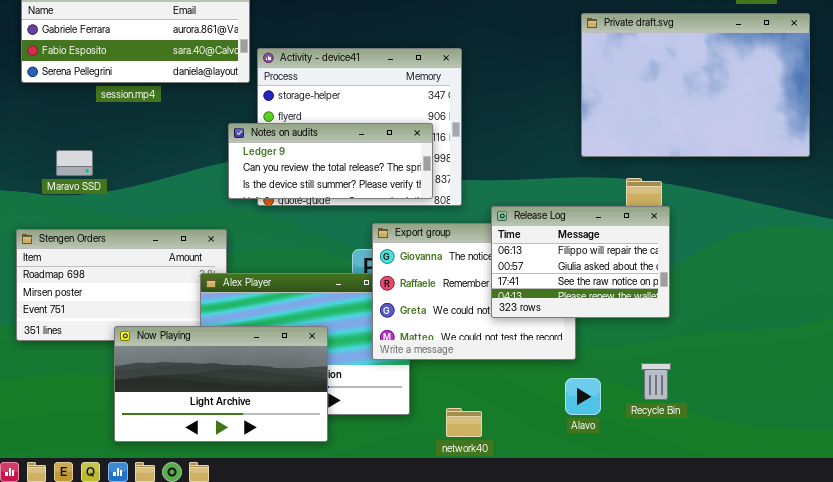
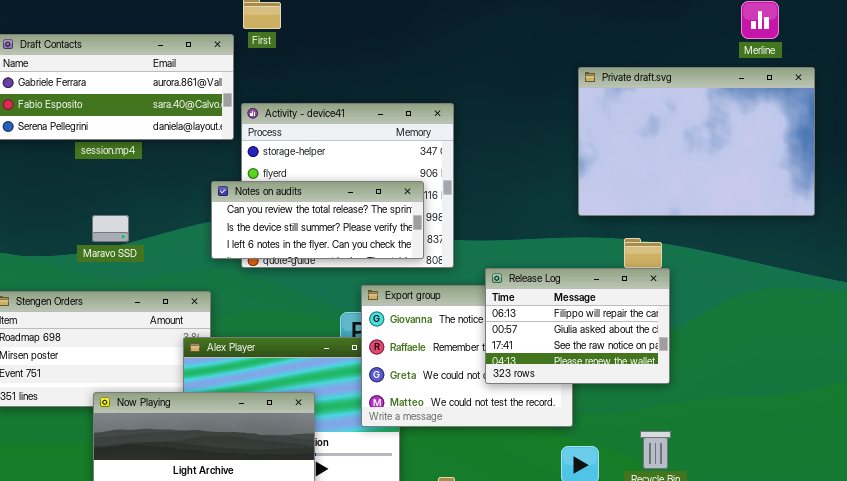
Notes on audits: [228,123,433,199] -> [211,181,424,259], scrolled down 1 row
Maravo SSD: [56,150,93,176] -> [92,215,129,242], moved

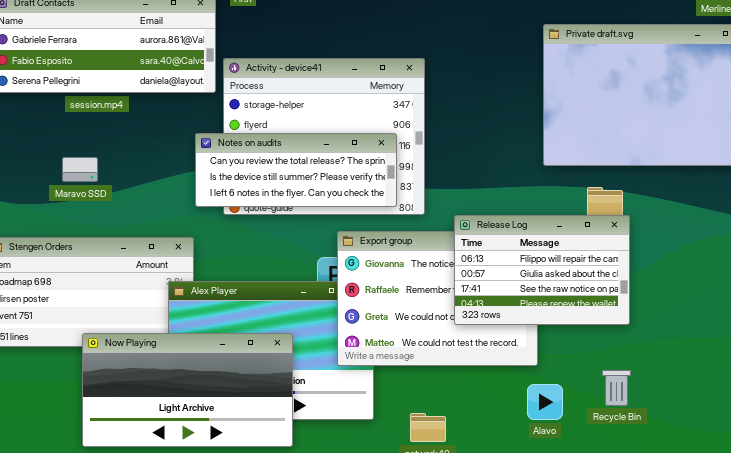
Maravo SSD: [92,215,129,242] -> [62,157,98,182], moved

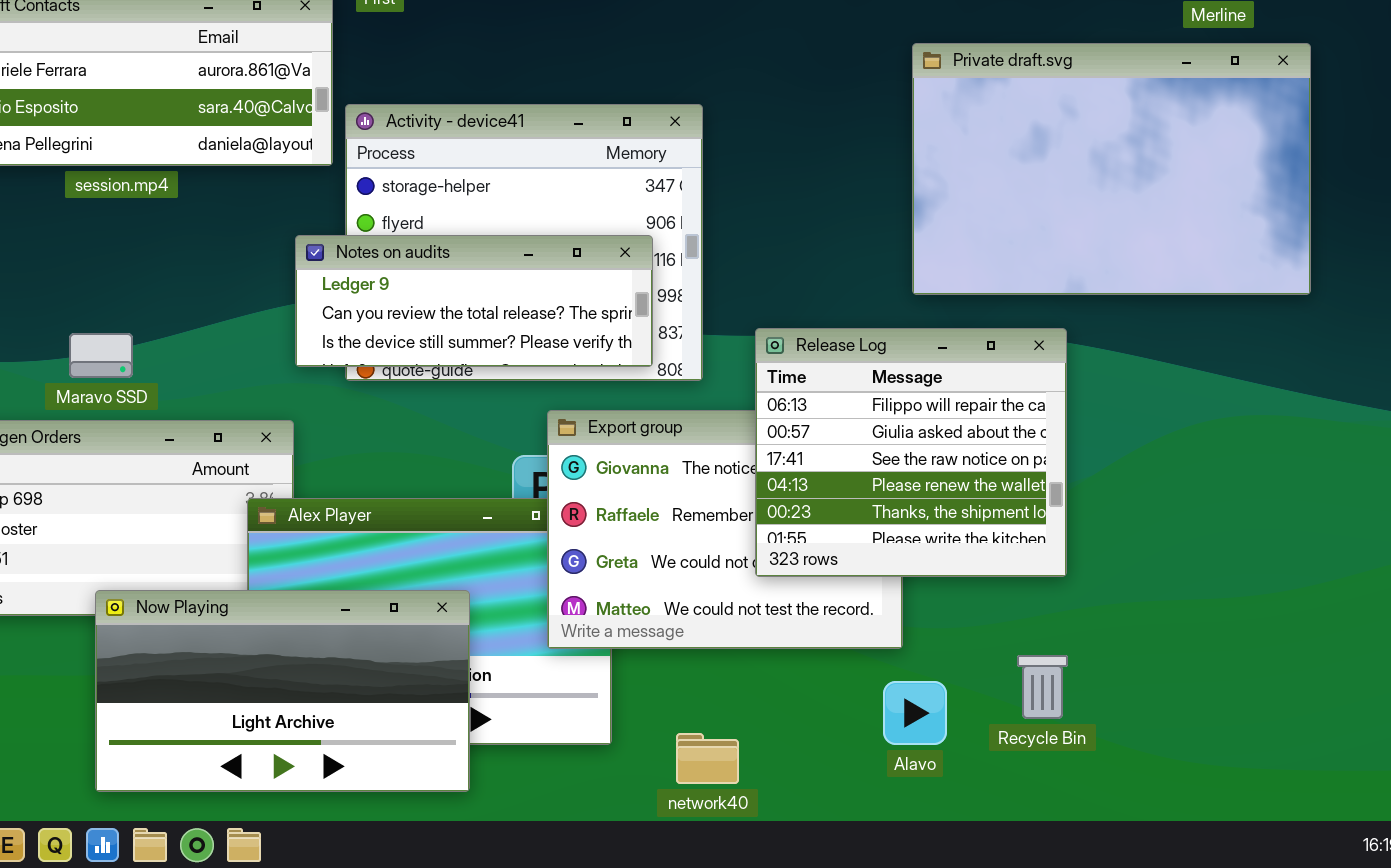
Notes on audits: [195,133,397,207] -> [295,235,653,367], scrolled up 1 row
Maravo SSD: [62,157,98,182] -> [69,333,133,378], moved
Release Log: [454,215,630,325] -> [755,328,1067,577], resized

